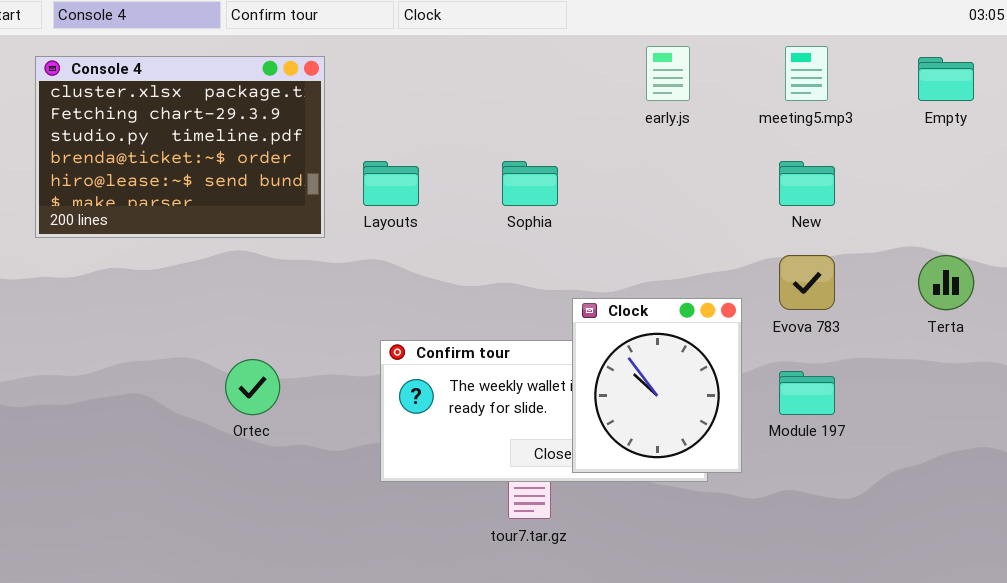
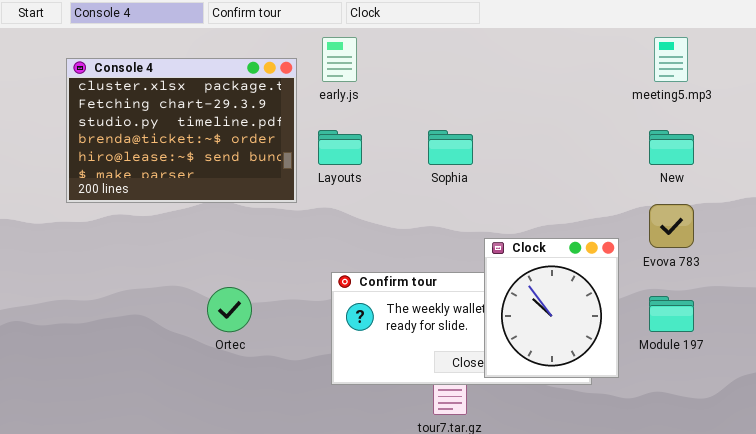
early.js: [646,46,690,101] -> [322,37,357,82], moved
Console 4: [35,56,325,238] -> [66,58,297,203], moved

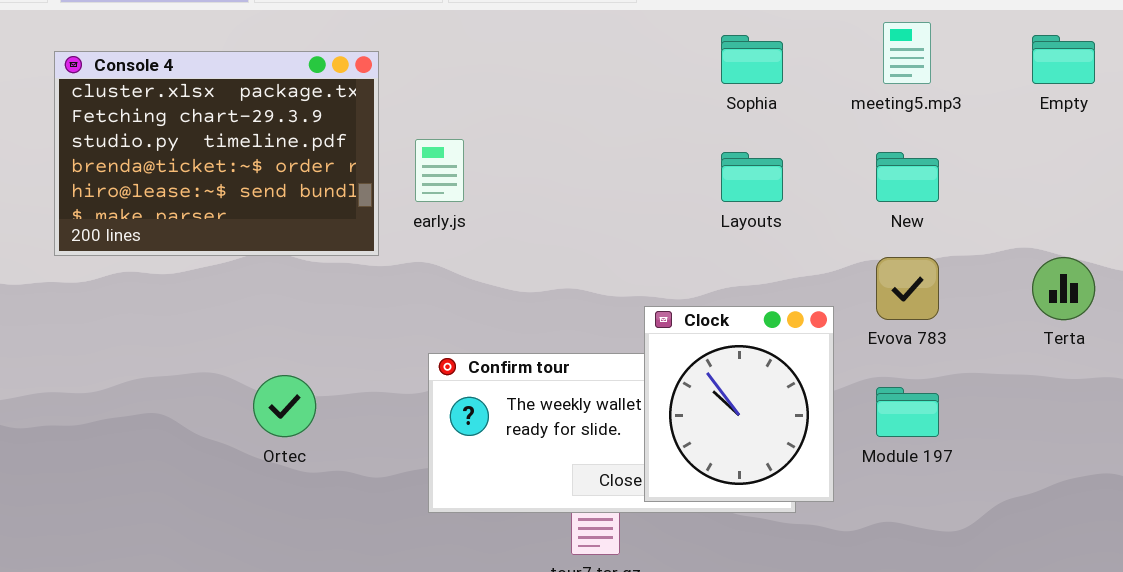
early.js: [322,37,357,82] -> [415,139,464,202], moved
Layouts: [318,130,362,165] -> [721,152,783,202], moved
Sophia: [428,130,473,165] -> [721,35,783,84], moved

